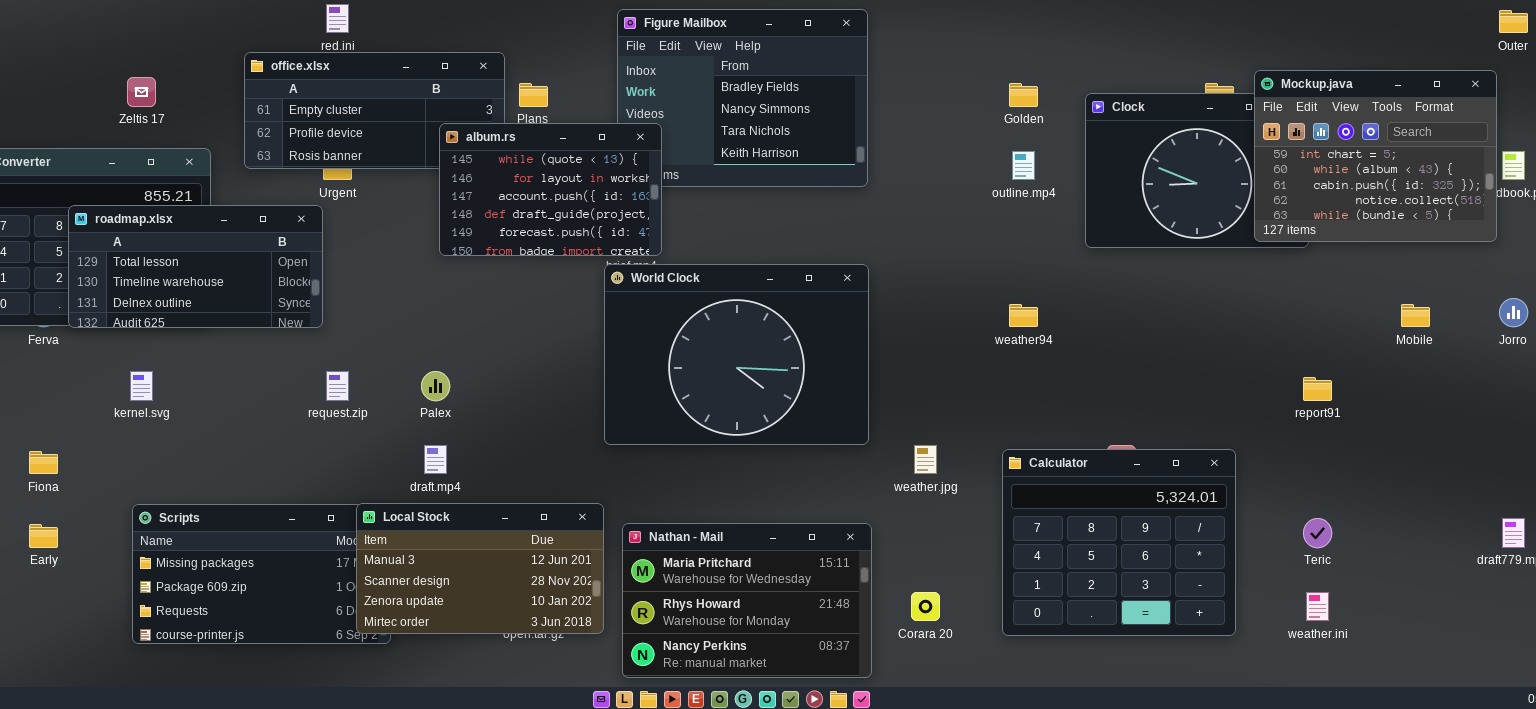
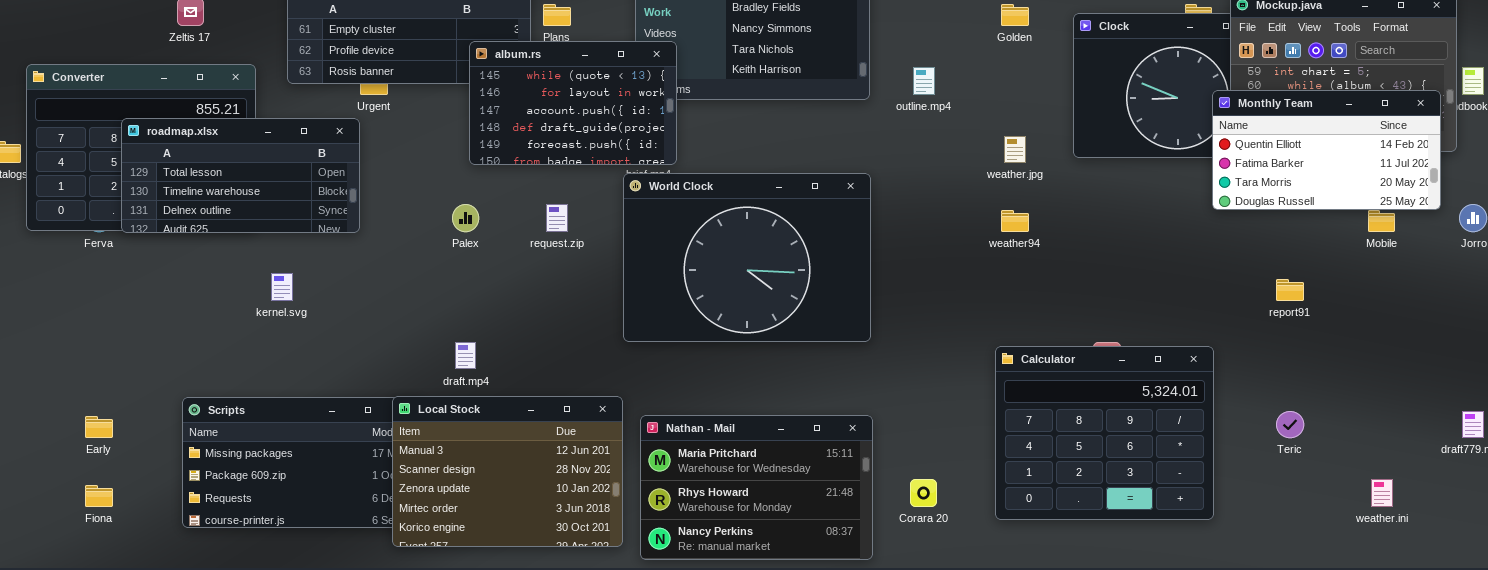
outline.mp4: [1012,151,1035,180] -> [913,67,935,95], moved
Monthly Team: none -> [1212,90,1441,210], opened
kernel.svg: [130,371,153,401] -> [271,273,293,301], moved
request.zip: [326,371,349,401] -> [546,204,568,232], moved
Palex: [421,371,450,401] -> [452,204,479,232], moved
weather.jpg: [914,445,937,474] -> [1004,136,1026,163], moved
Fiona: [29,451,58,474] -> [85,485,113,507], moved
Local Stock: [356,503,604,634] -> [392,396,623,547], resized
weather.ini: [1306,592,1329,621] -> [1371,479,1393,507], moved

